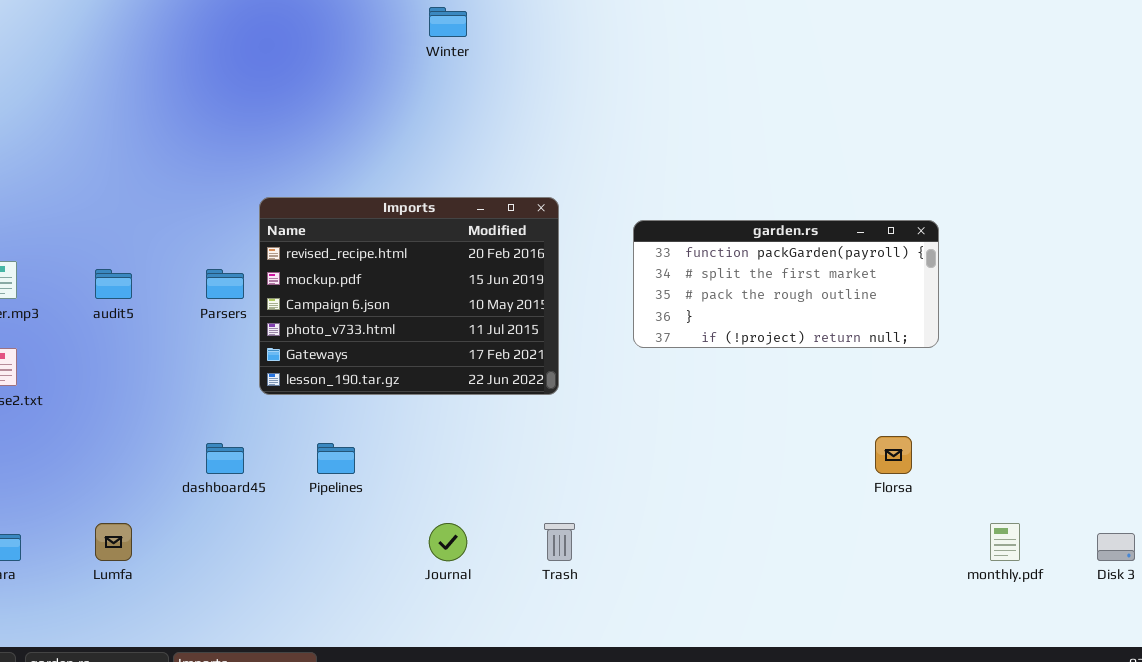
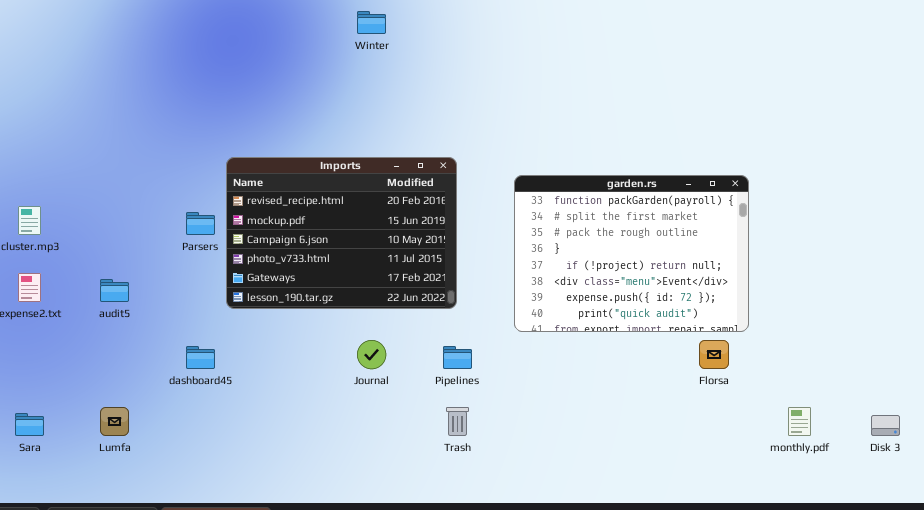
garden.rs: [633,220,939,348] -> [514,175,749,332], resized
audit5: [95,269,132,299] -> [100,279,129,302], moved
Pipelines: [317,443,355,474] -> [443,346,472,369], moved
Journal: [429,523,467,561] -> [357,340,386,369], moved

